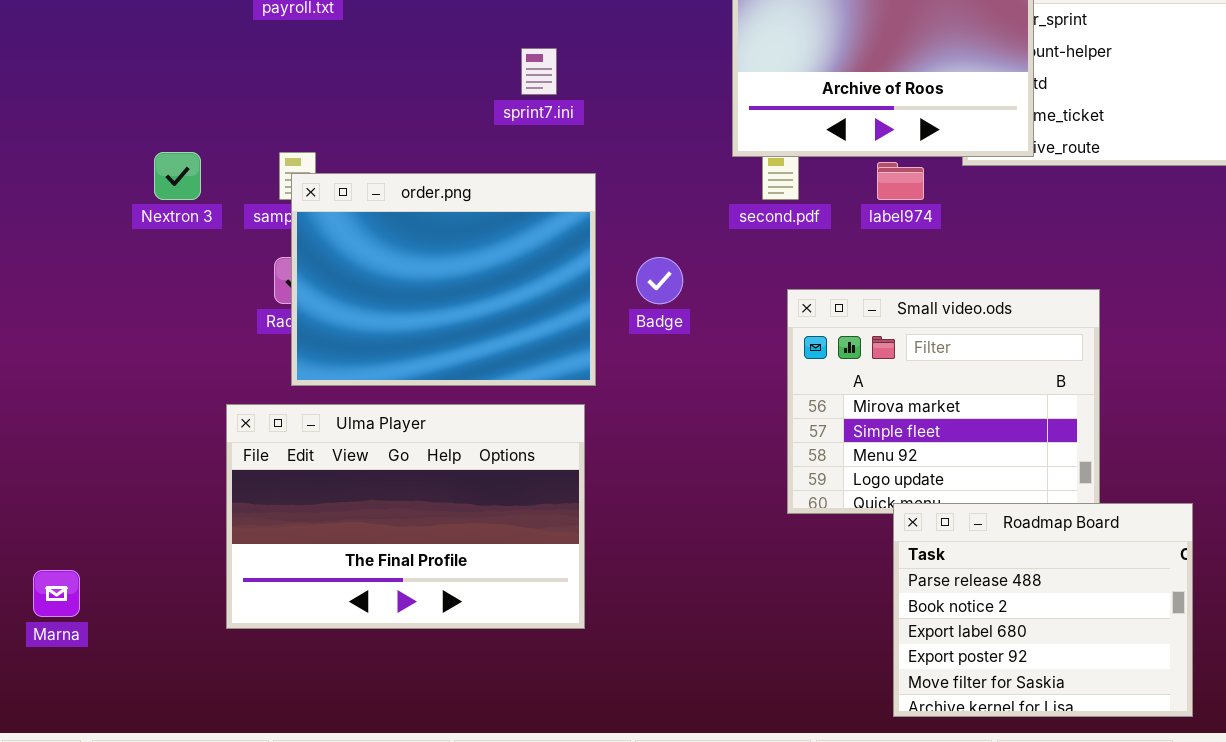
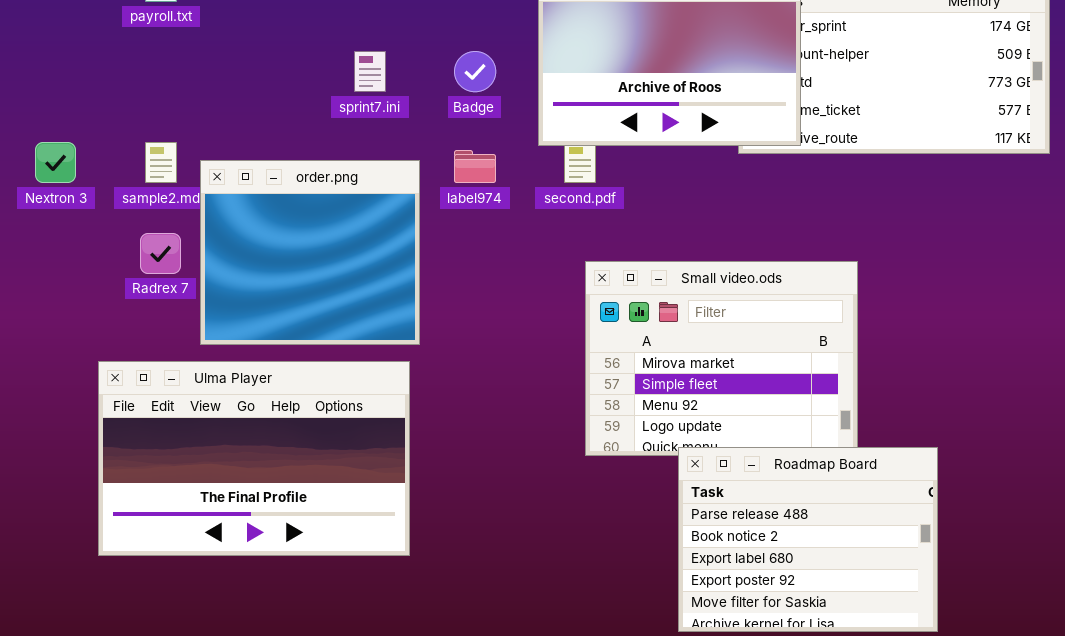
label974: [877,162,924,200] -> [454,150,496,183], moved
order.png: [291,173,596,386] -> [200,160,420,345], resized
Badge: [636,257,683,304] -> [454,51,496,92], moved

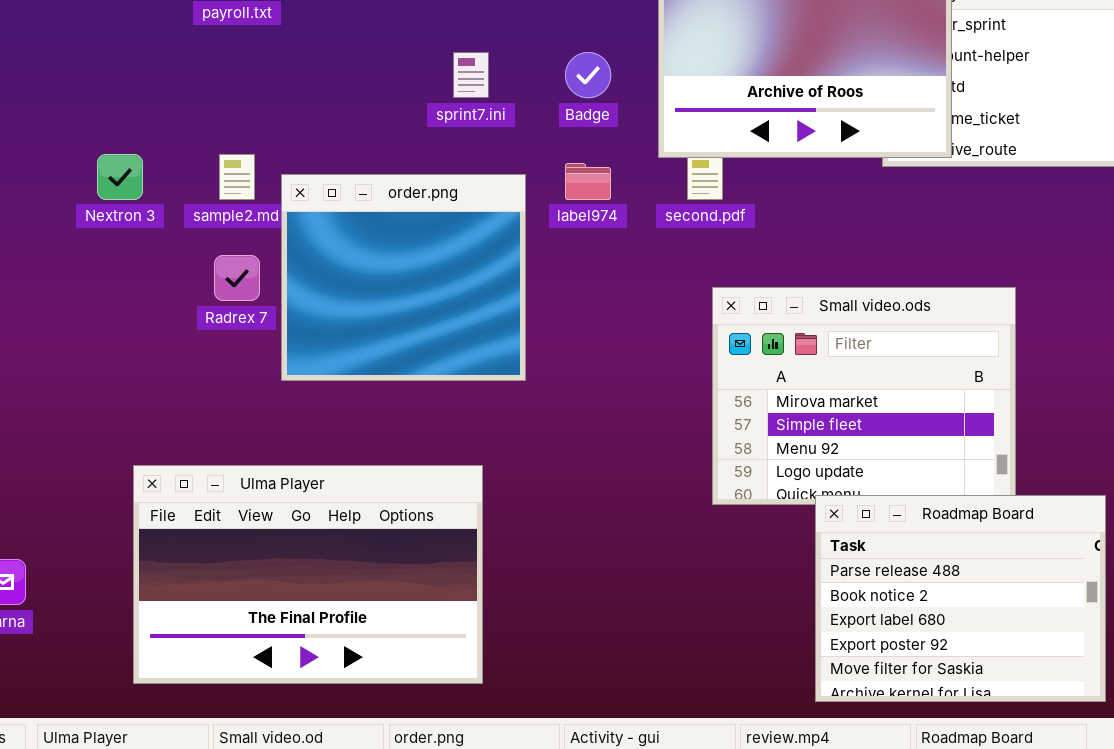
Ulma Player: [98,361,410,556] -> [133,465,483,684], moved

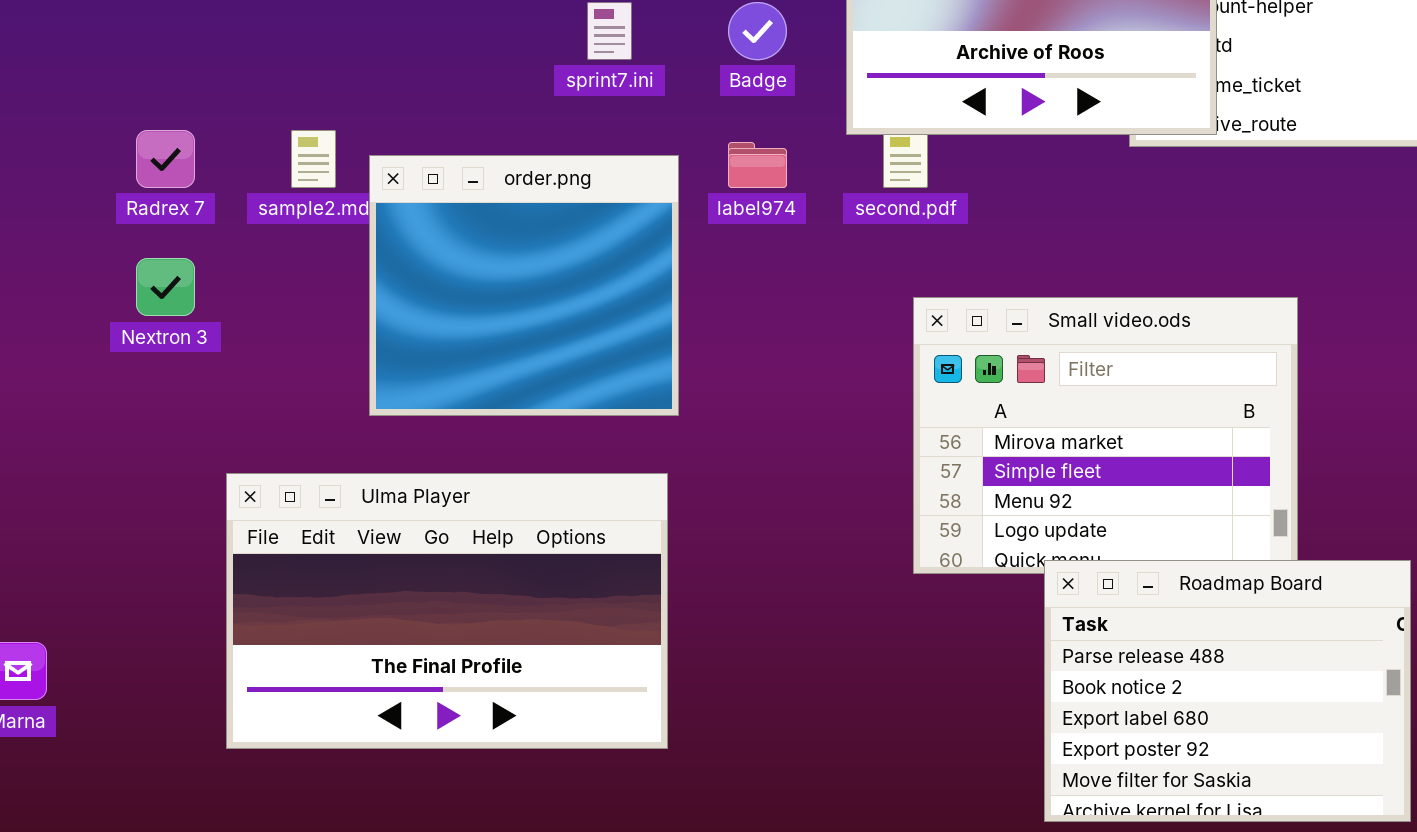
Nextron 3: [97,154,143,200] -> [136,258,195,316], moved
Radrex 7: [214,255,260,301] -> [136,130,195,188], moved
Ulma Player: [133,465,483,684] -> [226,473,668,749], moved

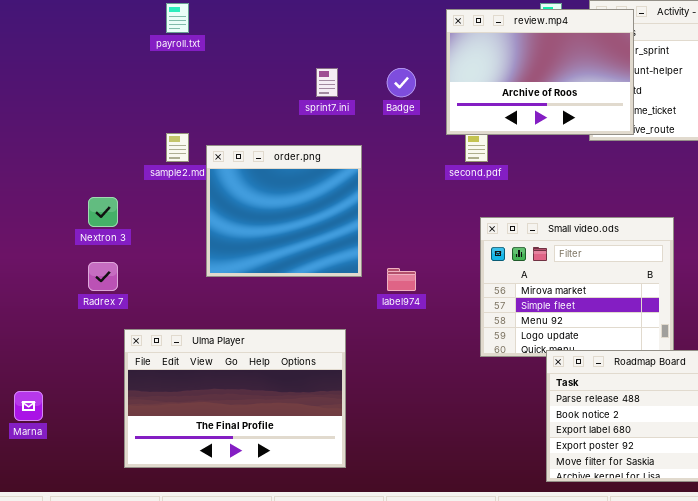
Radrex 7: [136,130,195,188] -> [88,262,118,291], moved
label974: [728,142,787,188] -> [387,268,416,291], moved
Ulma Player: [226,473,668,749] -> [124,329,346,468], moved

